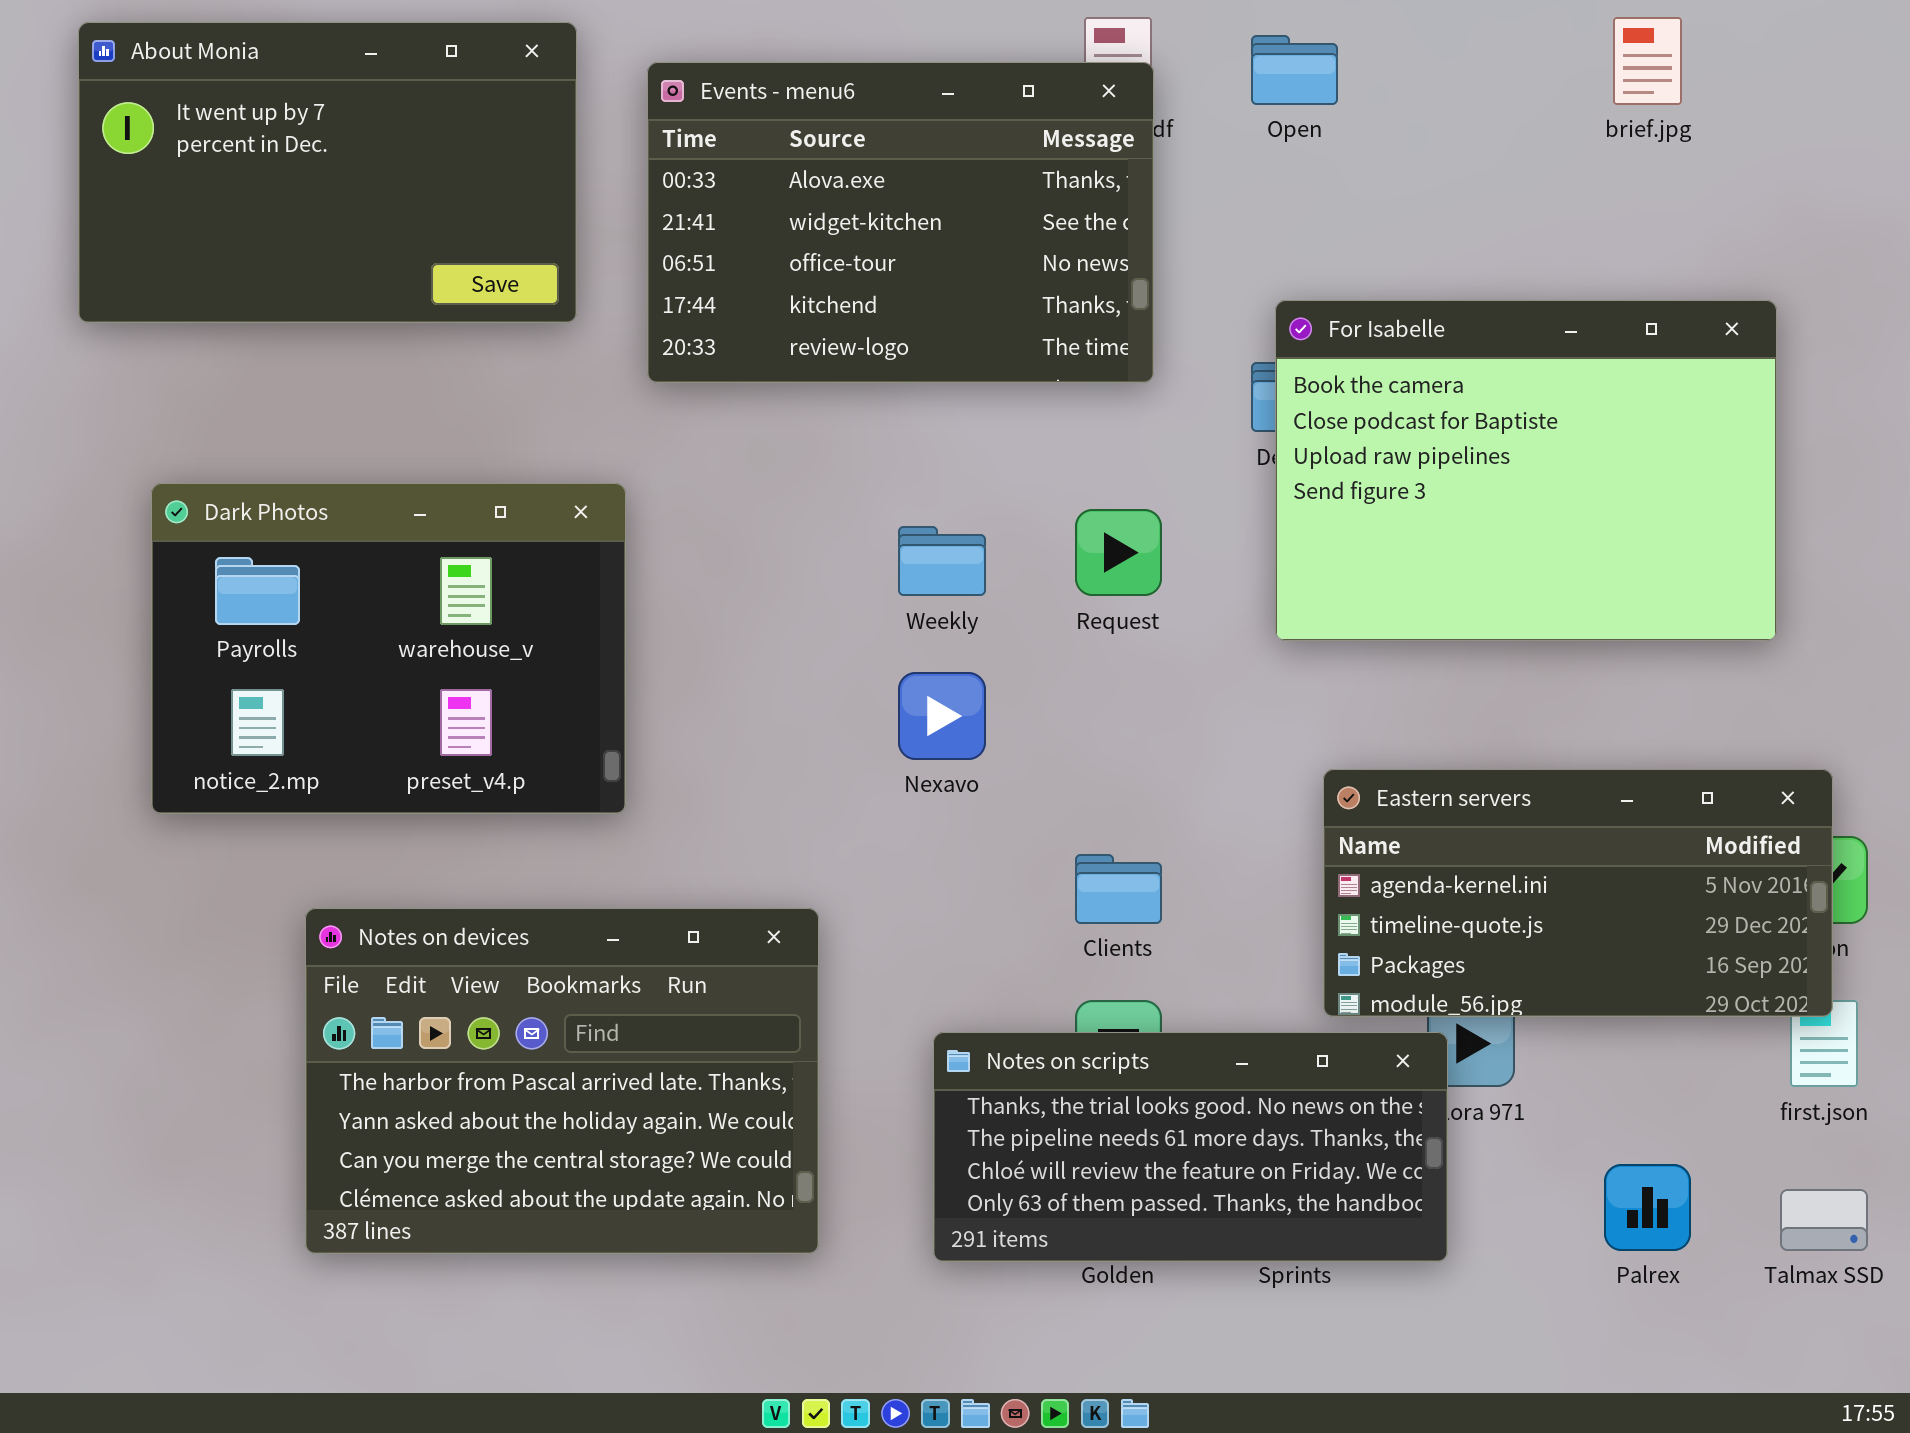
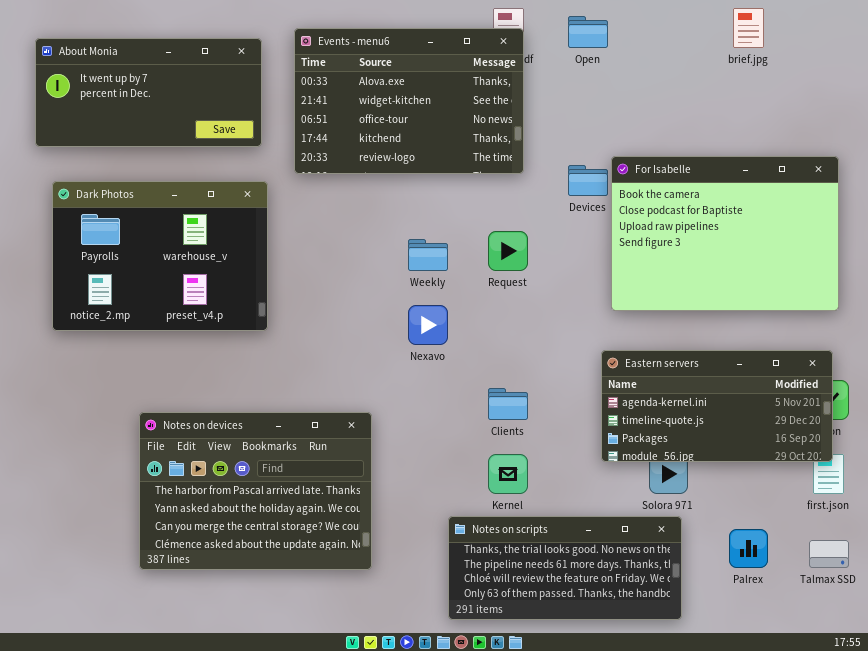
About Monia: [78,22,577,323] -> [35,38,262,147], resized
For Isabelle: [1275,300,1777,641] -> [611,156,839,311], moved
Dark Photos: [151,483,626,814] -> [52,181,268,331], moved
Notes on scripts: [933,1032,1448,1262] -> [448,516,682,620], moved

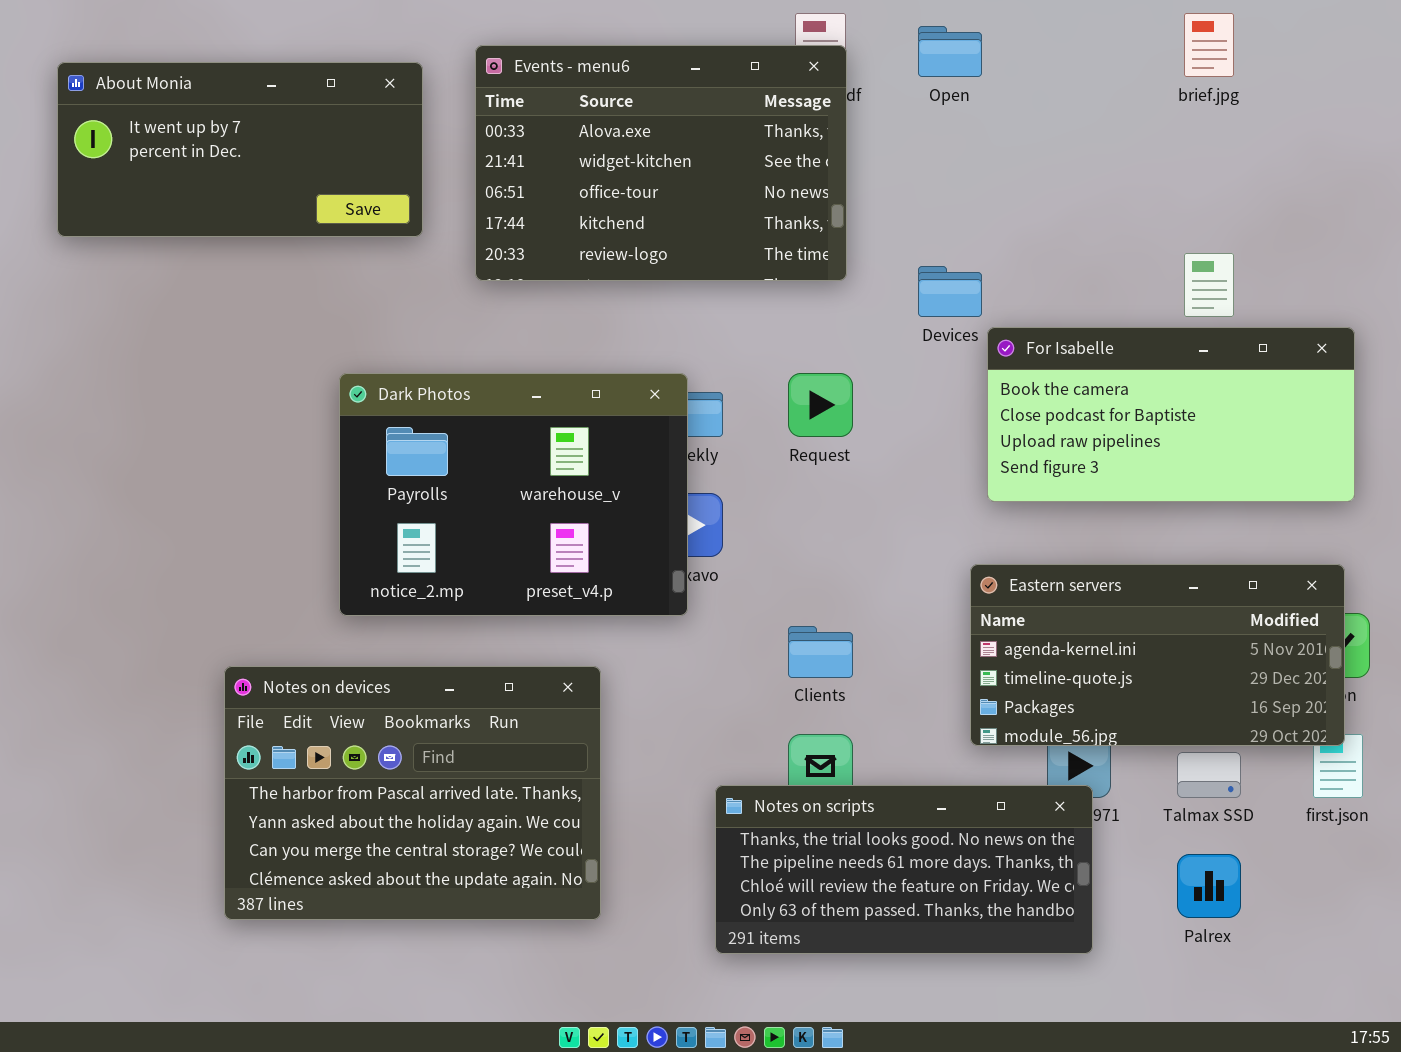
For Isabelle: [611,156,839,311] -> [987,327,1355,502], resized
Dark Photos: [52,181,268,331] -> [339,373,688,616], moved
Notes on scripts: [448,516,682,620] -> [715,785,1093,954], moved
Talmax SSD: [809,540,849,568] -> [1177,752,1241,798], moved

